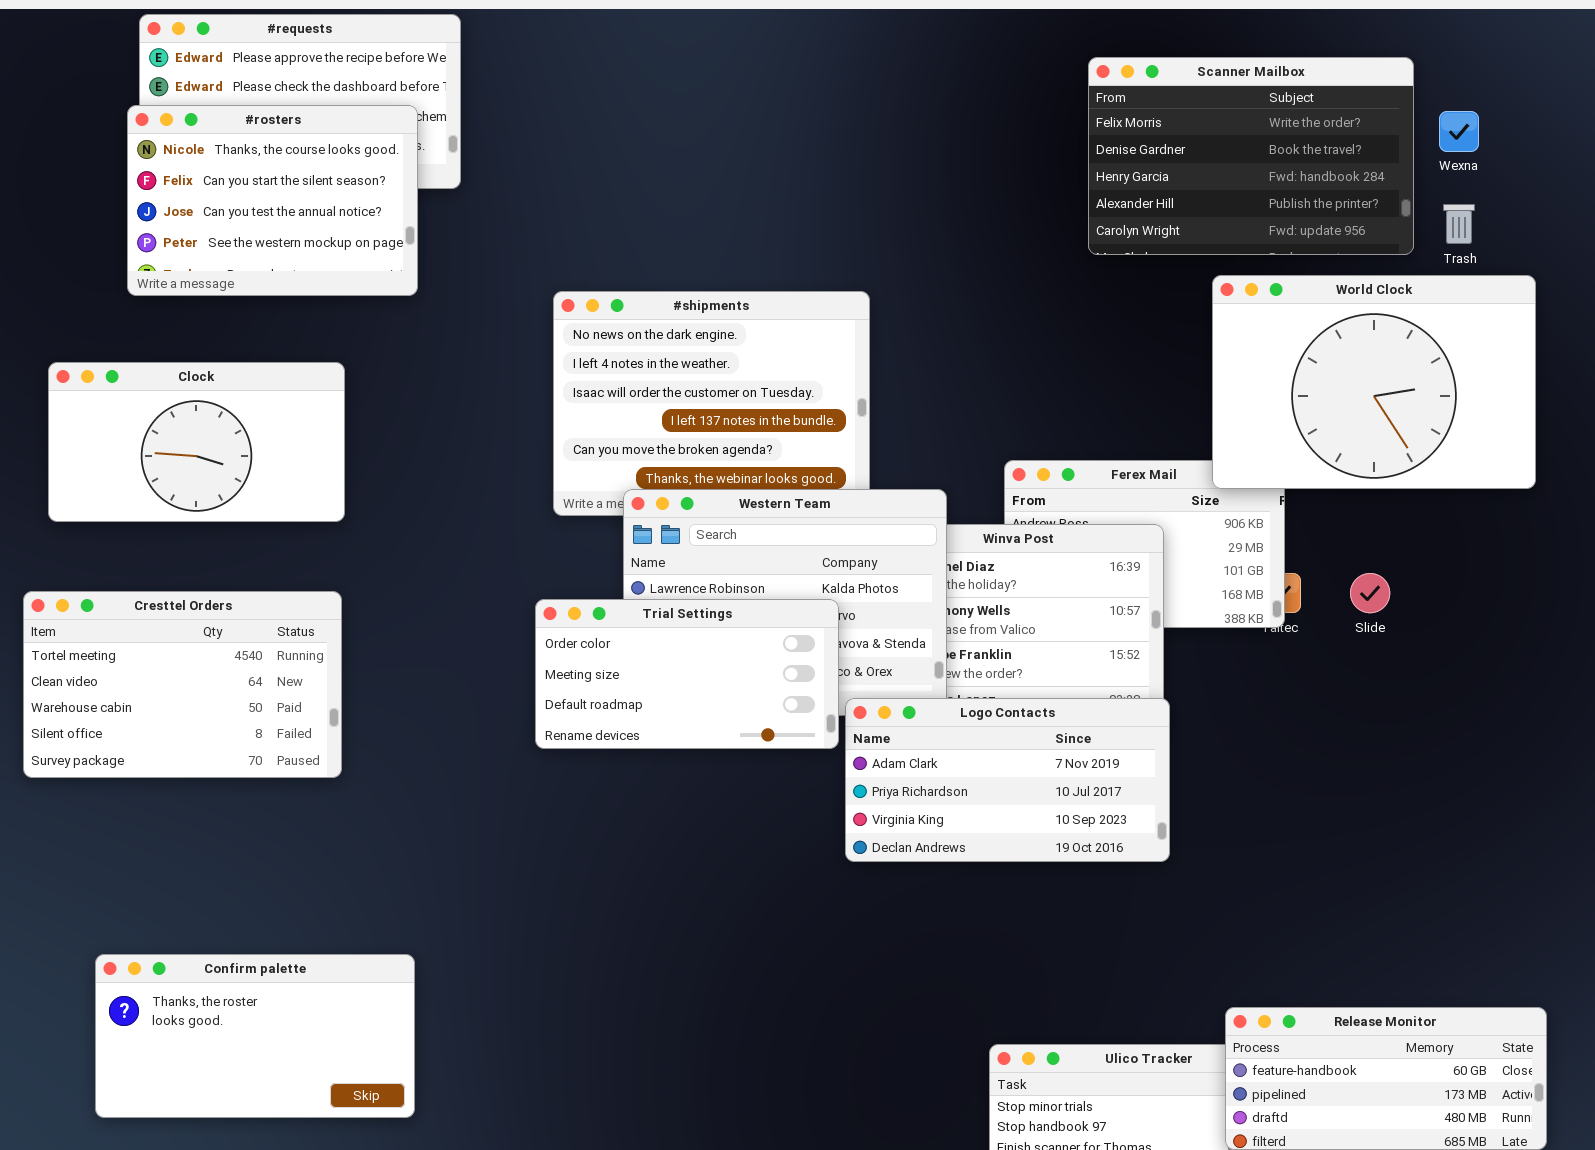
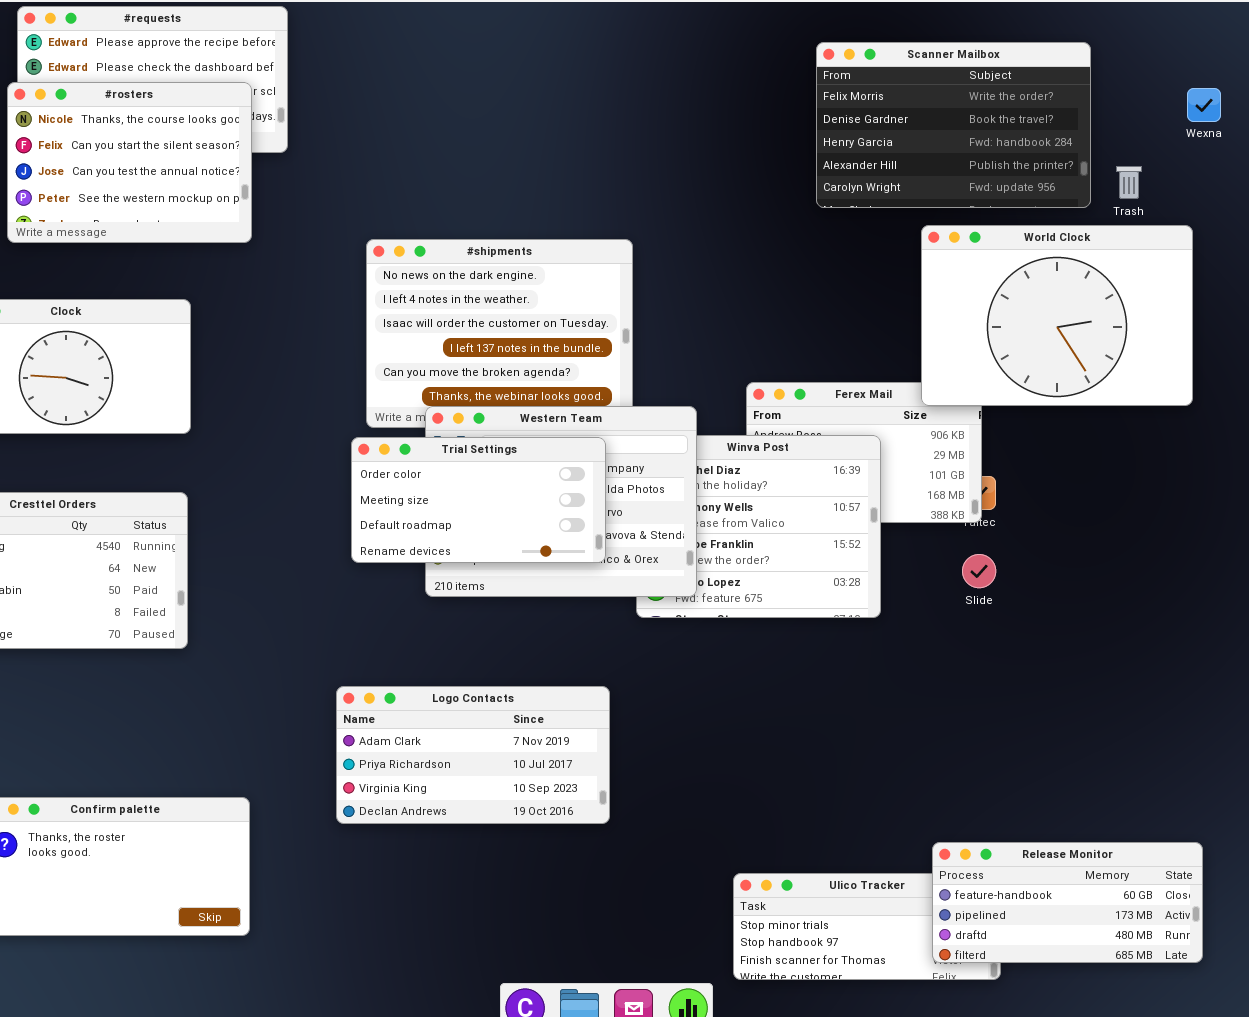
Wexna: [1439,111,1479,152] -> [1187,88,1221,122], moved
Slide: [1350,573,1390,613] -> [962,554,996,588], moved
Trial Settings: [535,599,839,749] -> [351,437,606,563], moved
Logo Contacts: [845,698,1170,862] -> [336,686,610,824], moved

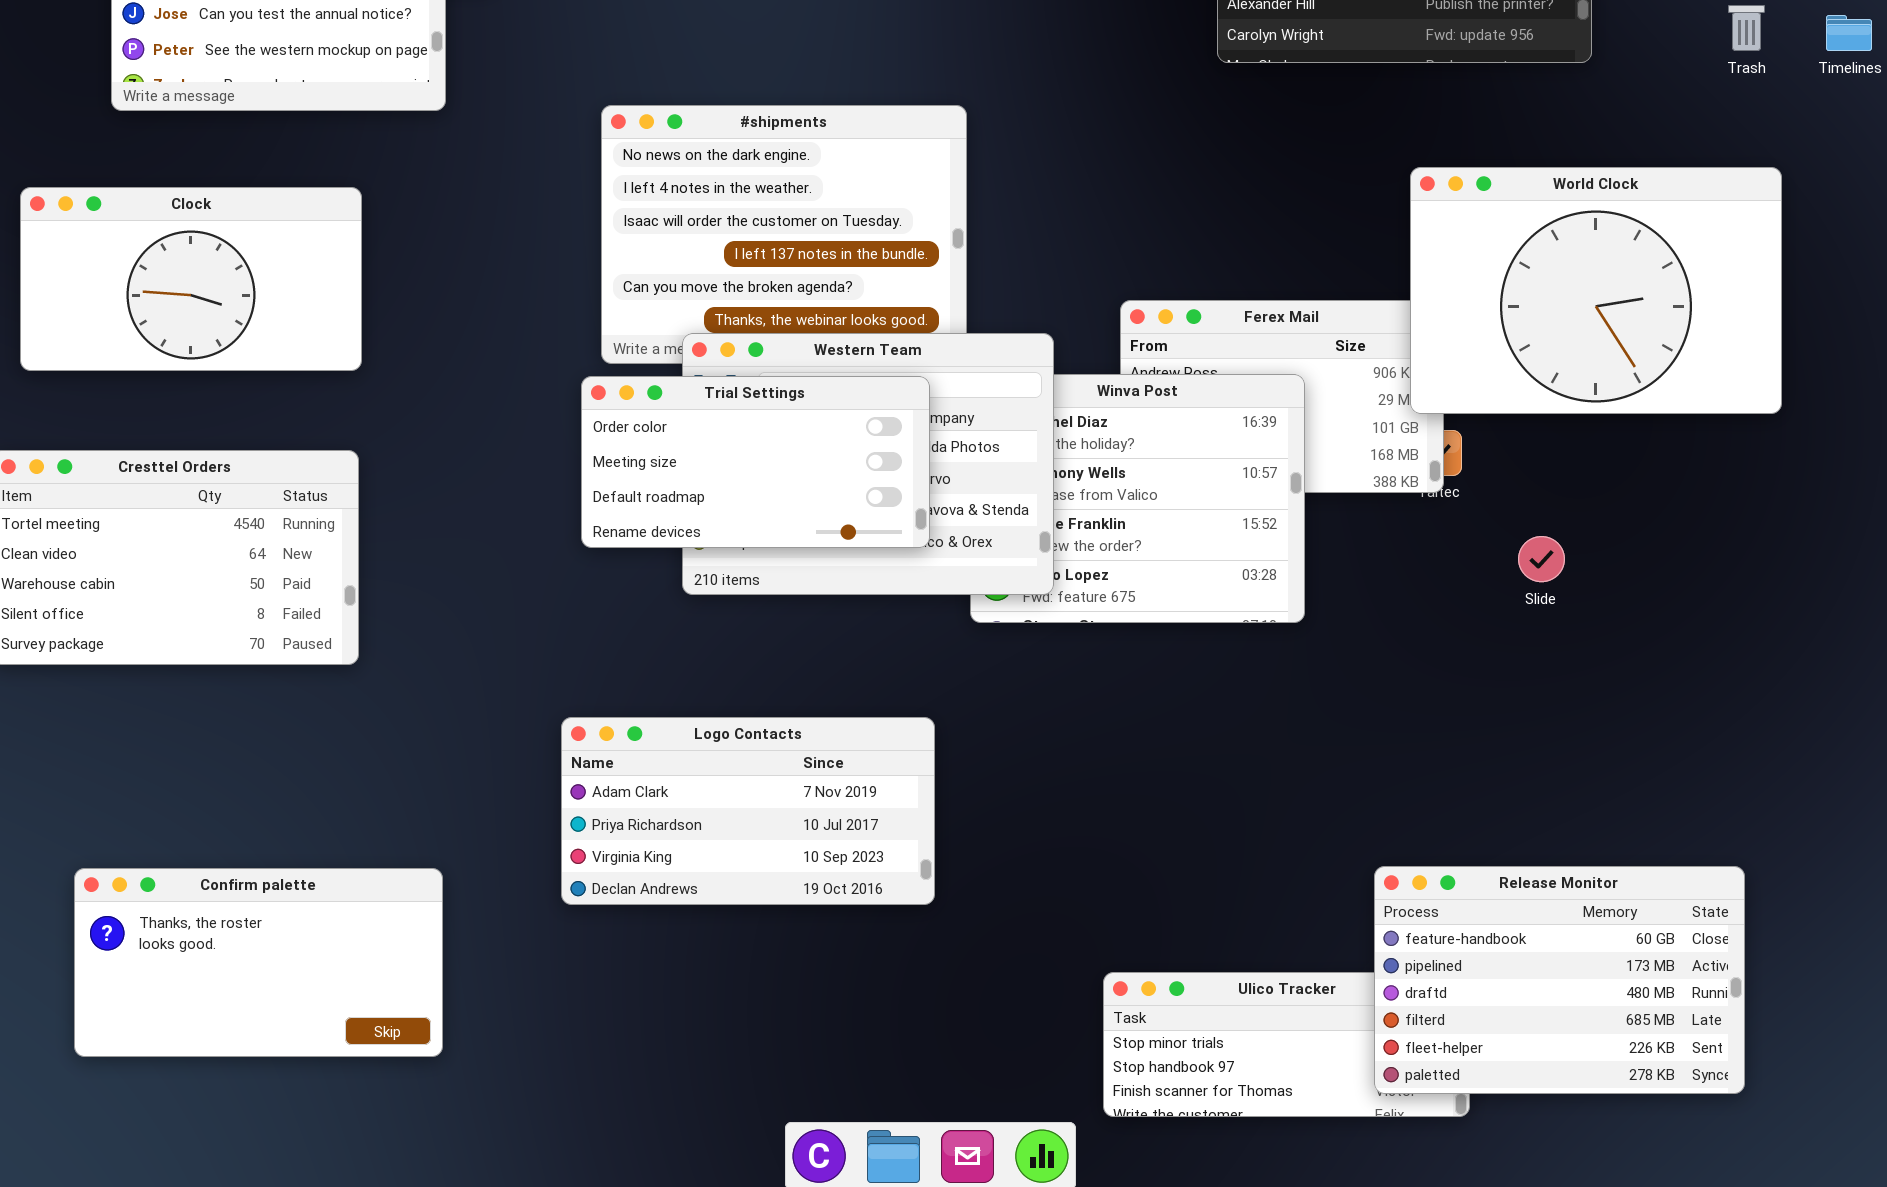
Trash: [1116,166,1142,199] -> [1728,5,1765,51], moved
World Clock: [921,225,1193,406] -> [1410,167,1782,414], moved
Slide: [962,554,996,588] -> [1518,536,1565,582], moved
Release Monitor: [932,842,1203,963] -> [1374,866,1745,1094], resized

